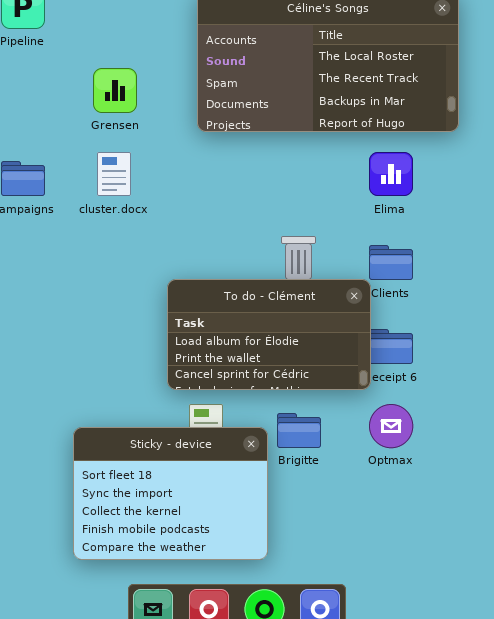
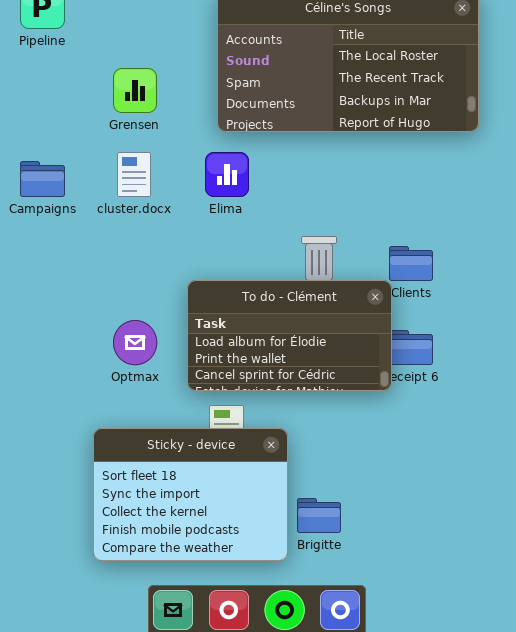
Elima: [369,152,413,196] -> [205,152,249,197], moved
Optmax: [369,404,413,448] -> [113,320,157,365], moved
Brigitte: [277,413,321,448] -> [297,498,341,533], moved

